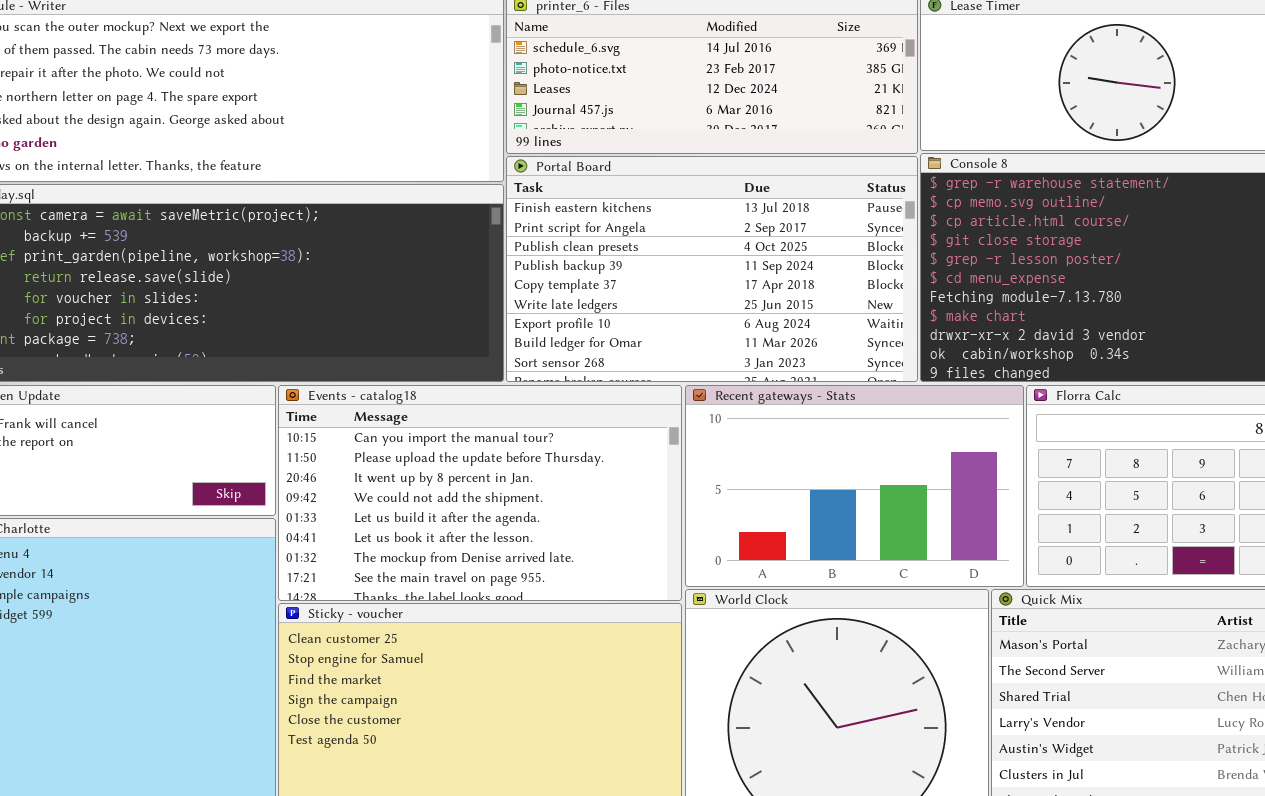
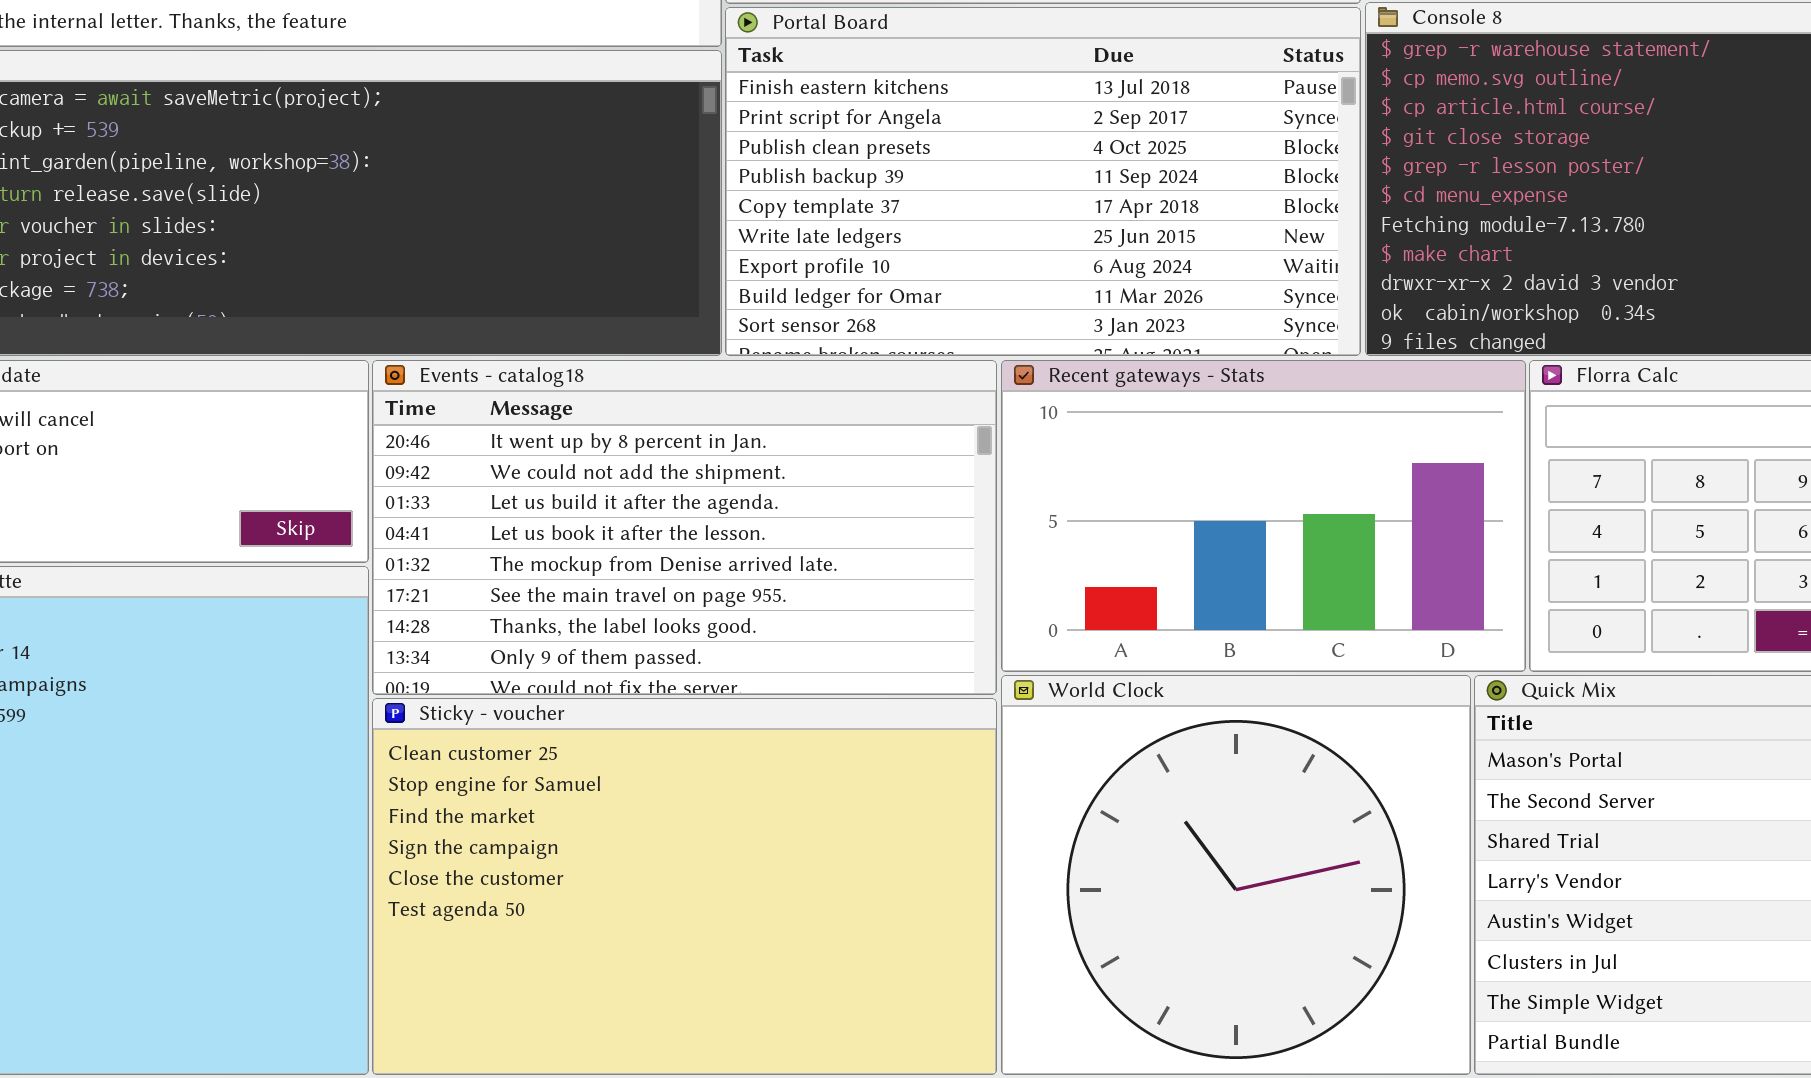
Events - catalog18: [278,385,682,601] -> [372,360,997,695], scrolled down 2 rows

